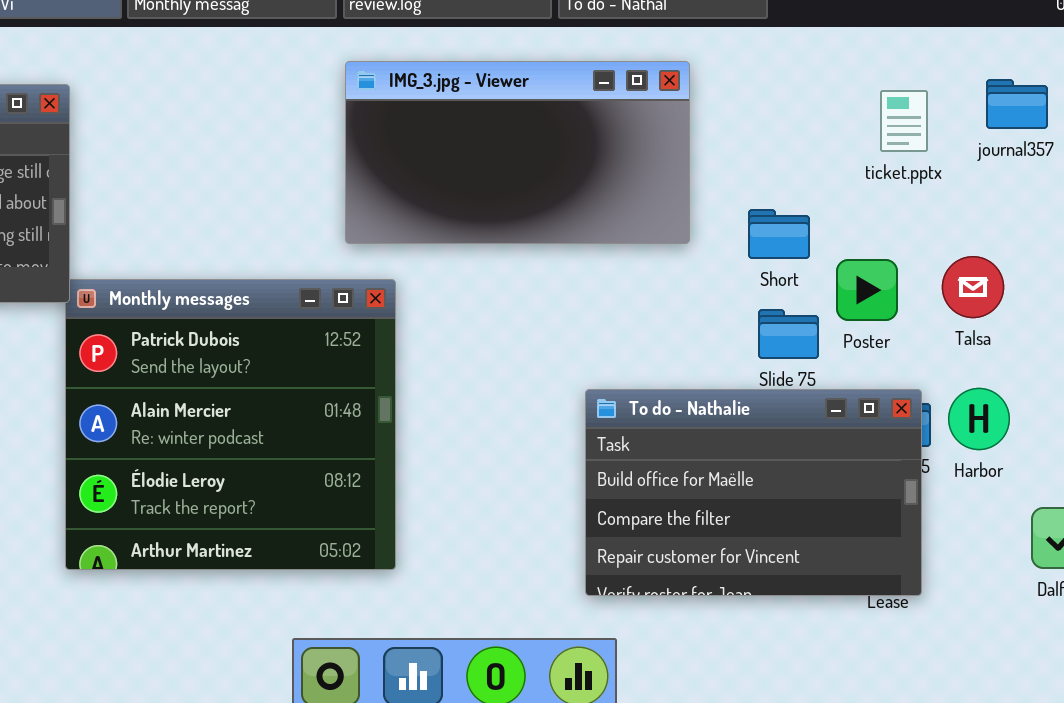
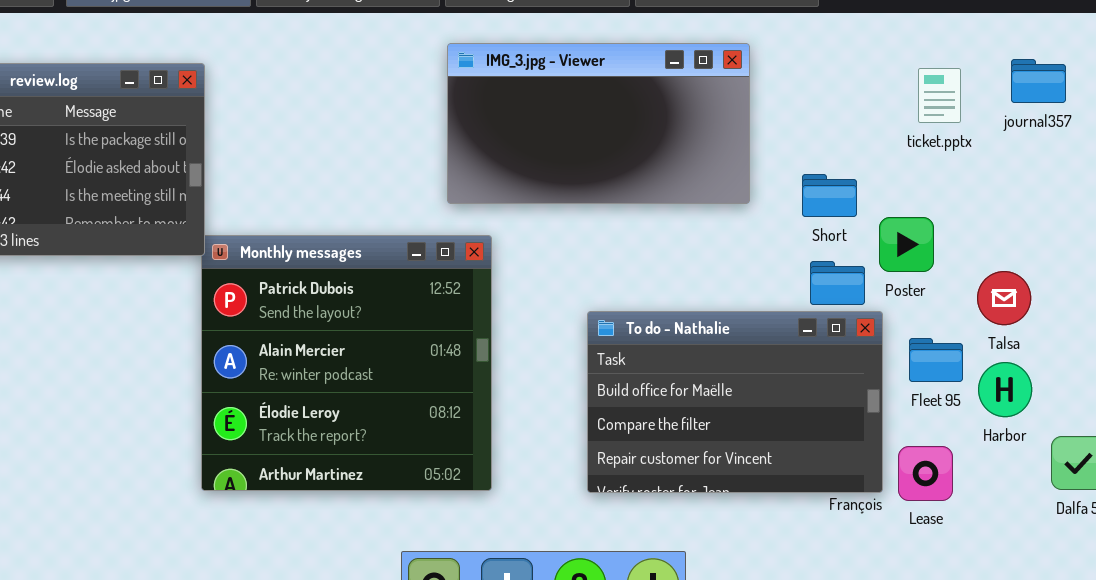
Talsa: [942,256,1004,318] -> [977,271,1031,325], moved
Harbor: [948,388,1010,450] -> [978,362,1032,417], moved
To do - Nathalie: [585,389,922,596] -> [587,311,883,493], moved

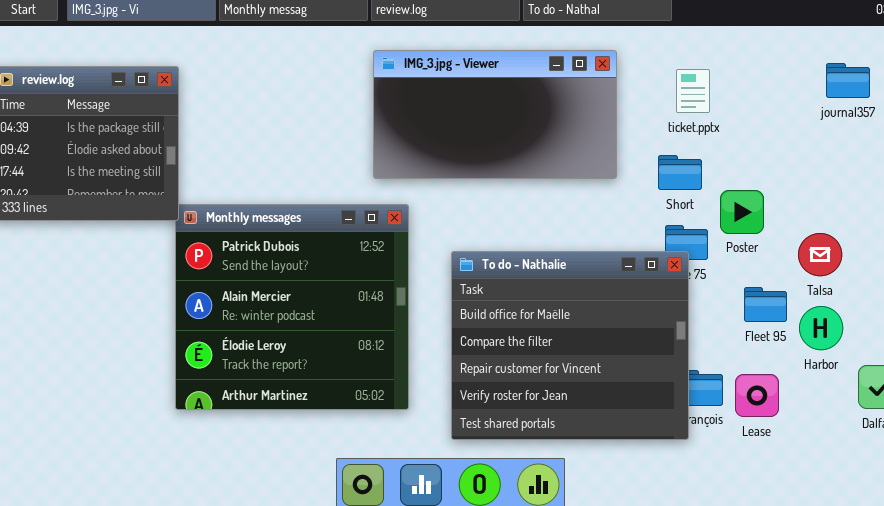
ticket.pptx: [918,68,961,123] -> [676,69,710,113], moved
To do - Nathalie: [587,311,883,493] -> [451,251,689,440], moved, resized

